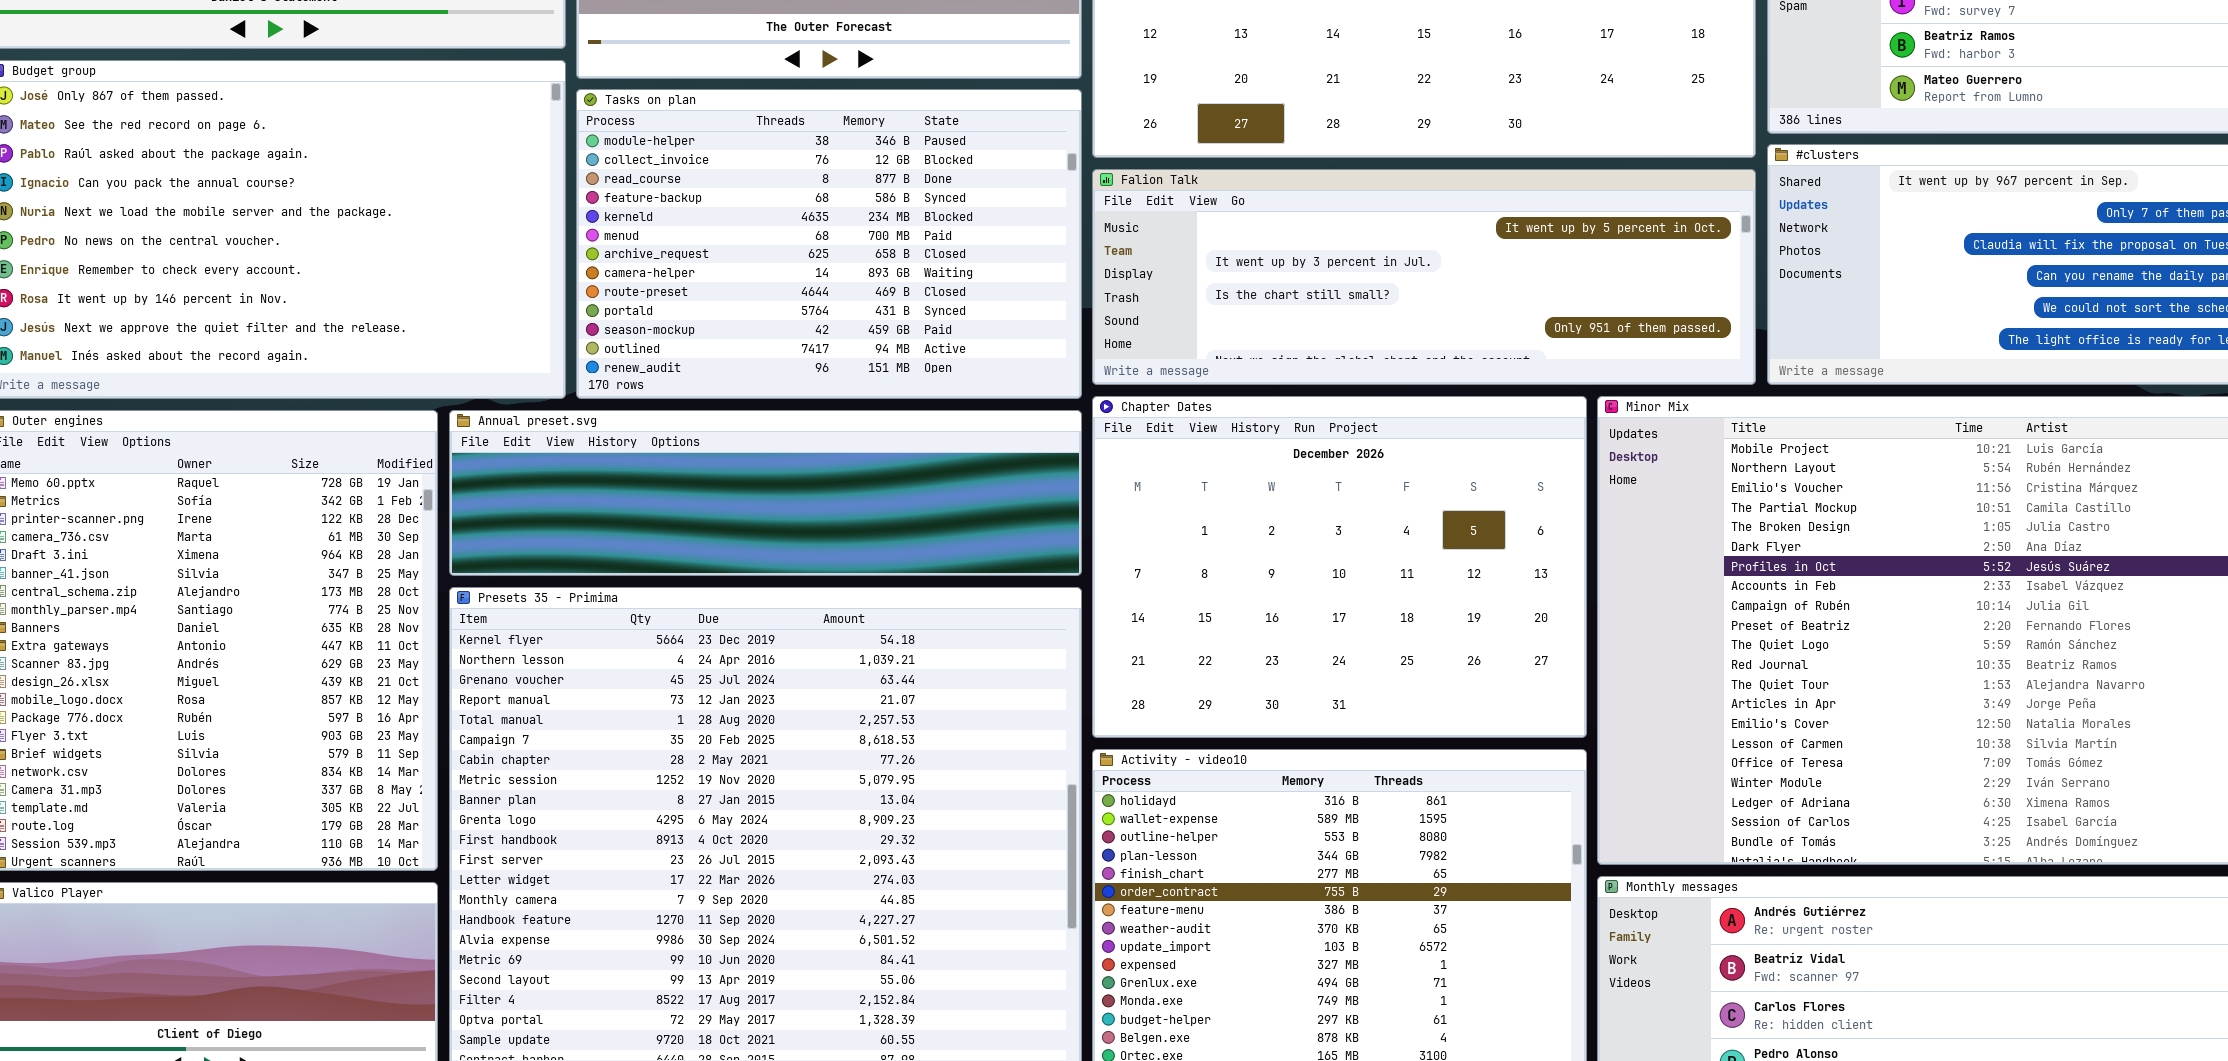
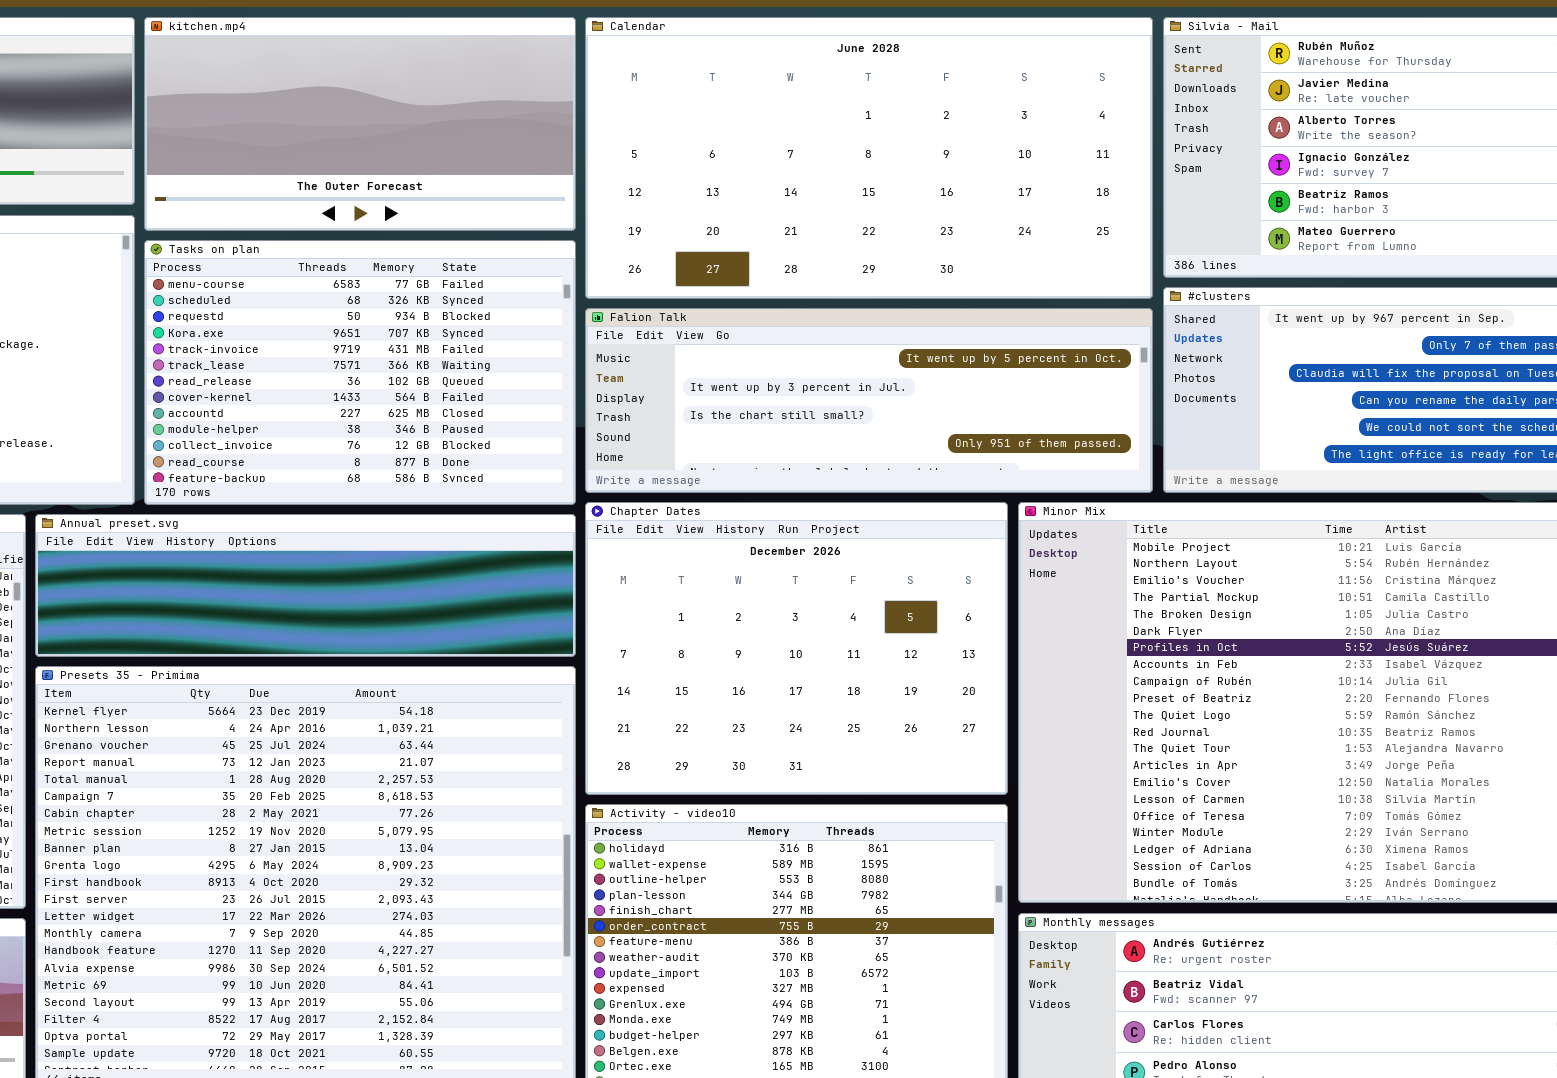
Tasks on plan: [576,89,1082,399] -> [144,240,576,505], scrolled up 9 rows

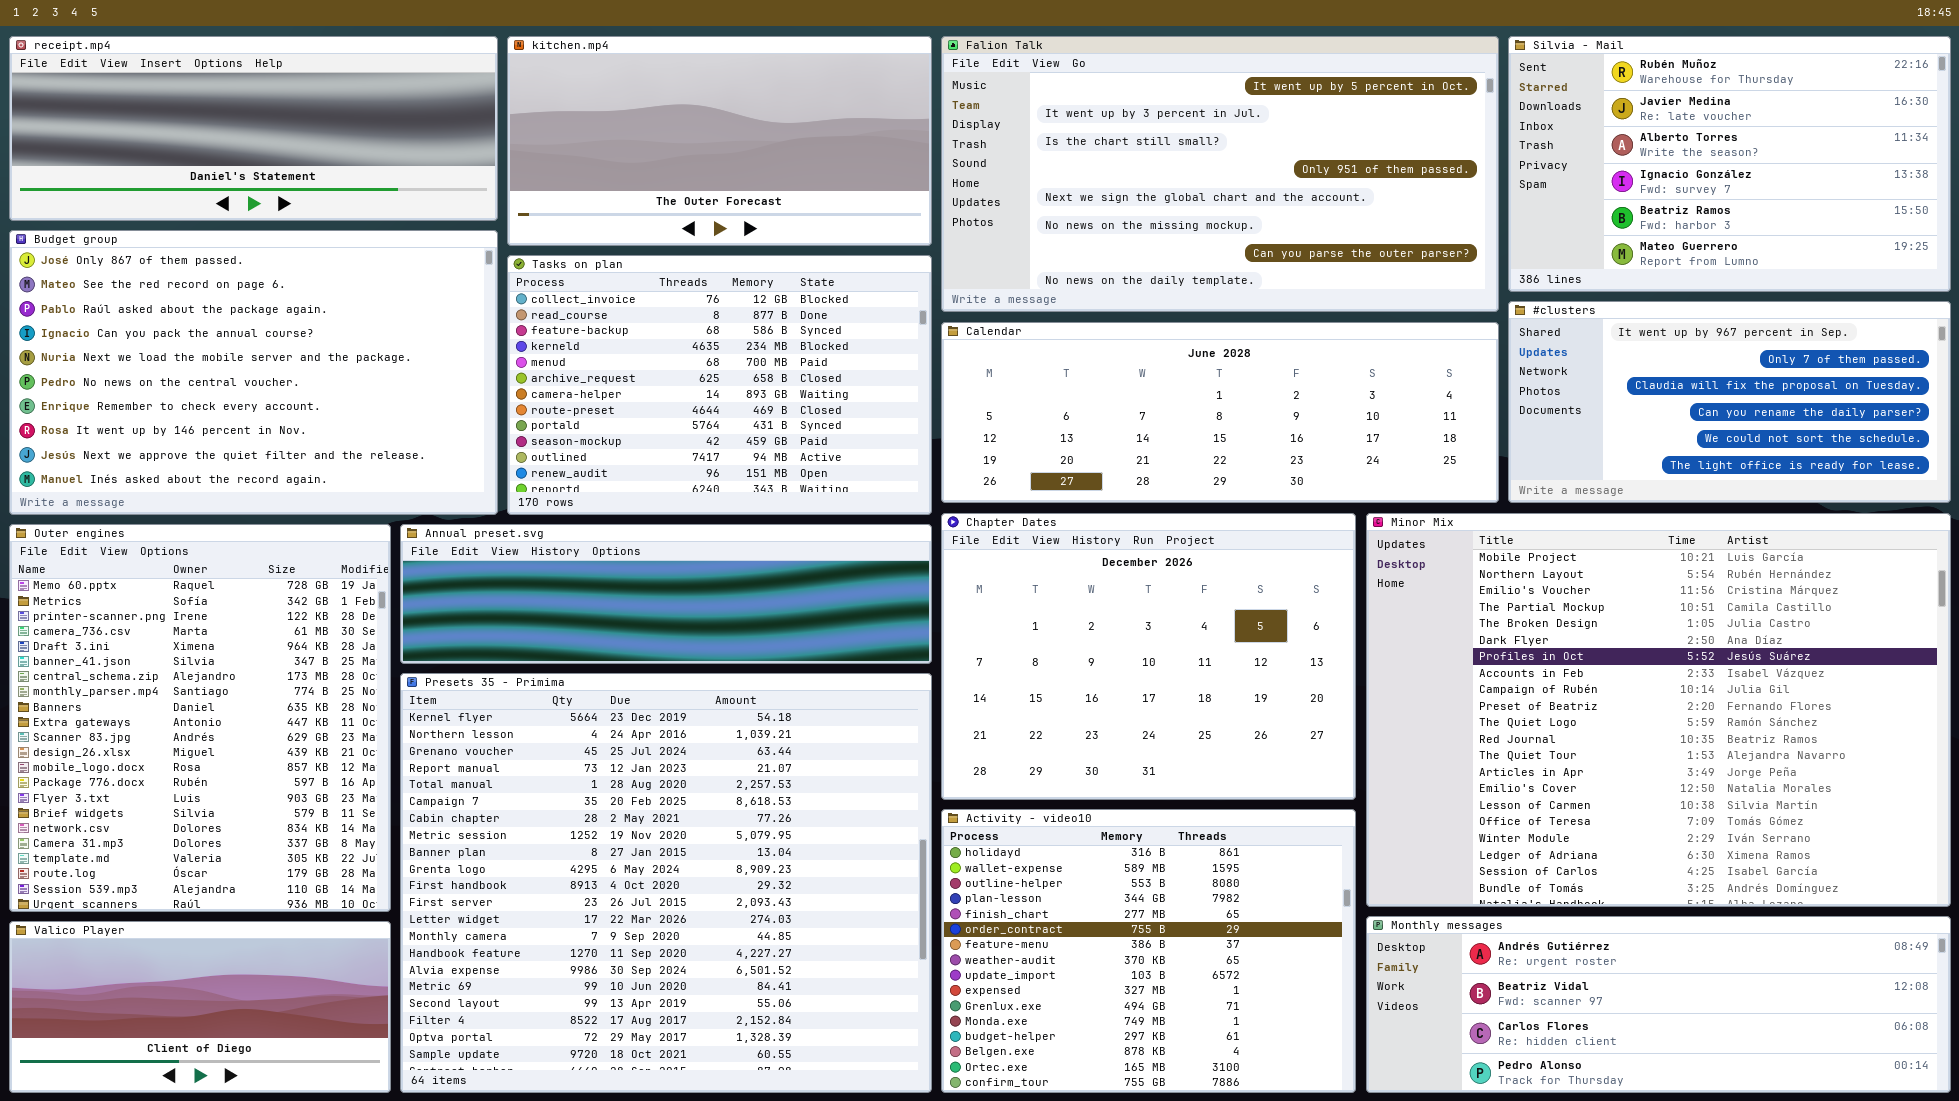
Calendar: [585,17,1153,299] -> [941,322,1499,503], moved, resized
Tasks on plan: [144,240,576,505] -> [507,255,932,515], scrolled down 10 rows
Falion Talk: [585,308,1153,493] -> [941,36,1499,312], moved, resized

